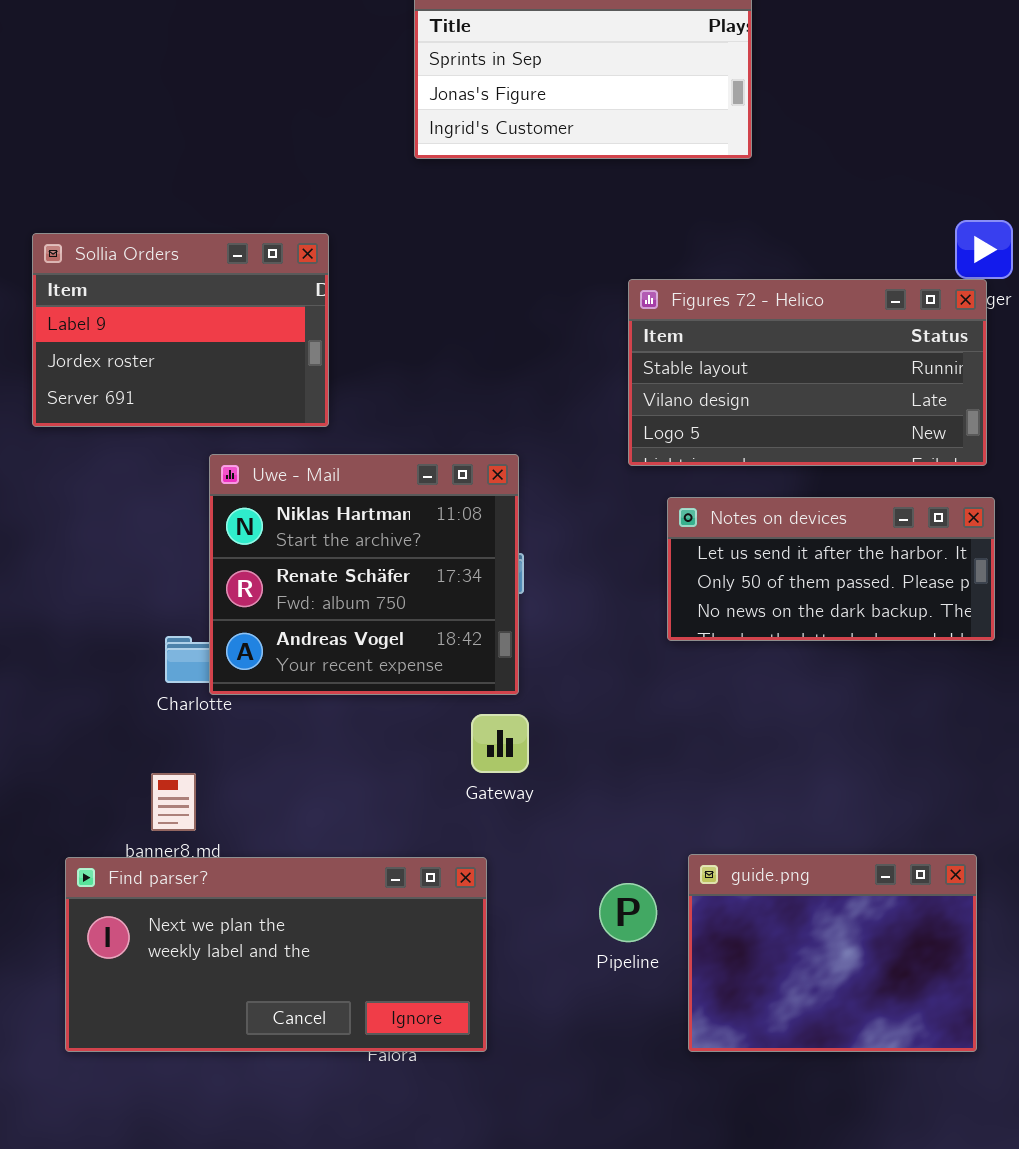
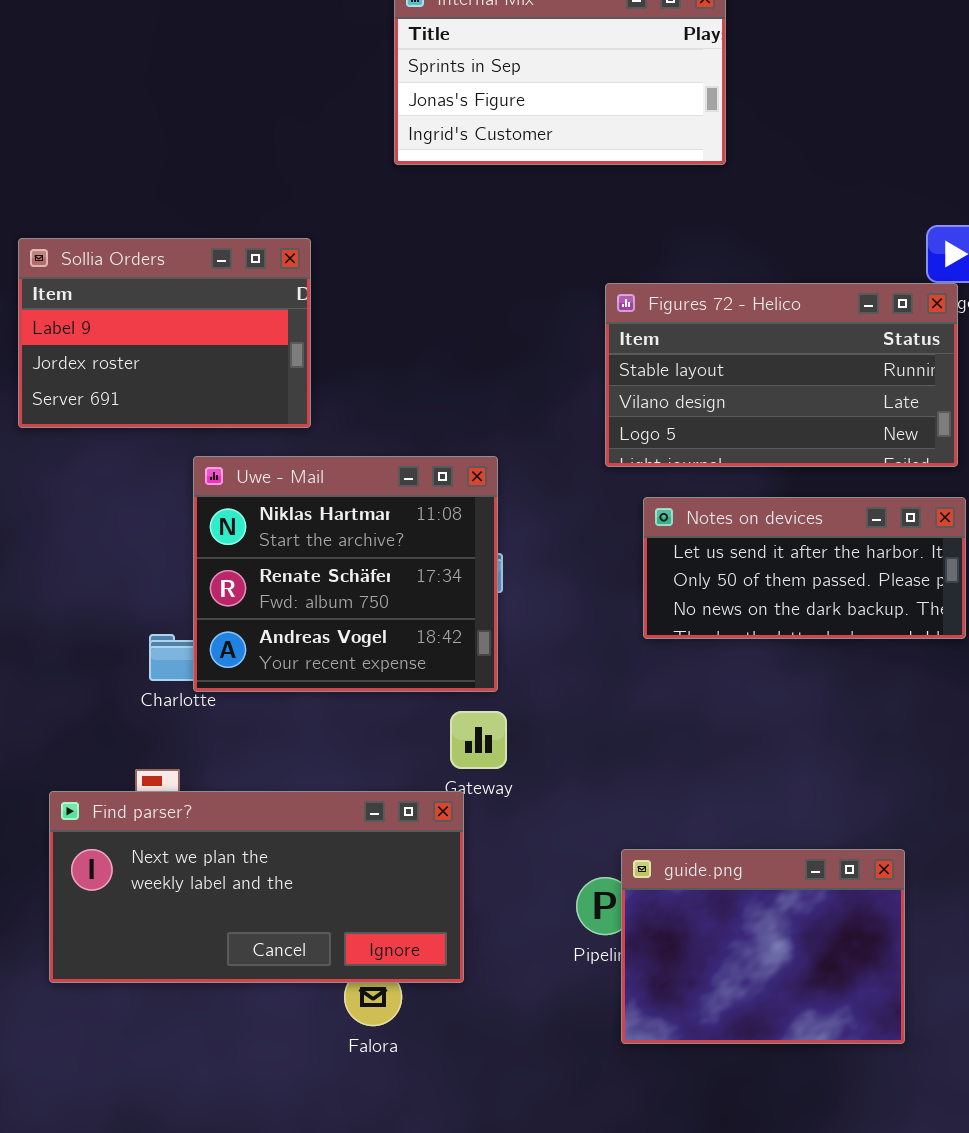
guide.png: [688,854,977,1052] -> [621,849,905,1044], moved
Find parser?: [65,857,487,1052] -> [49,791,464,983], moved

